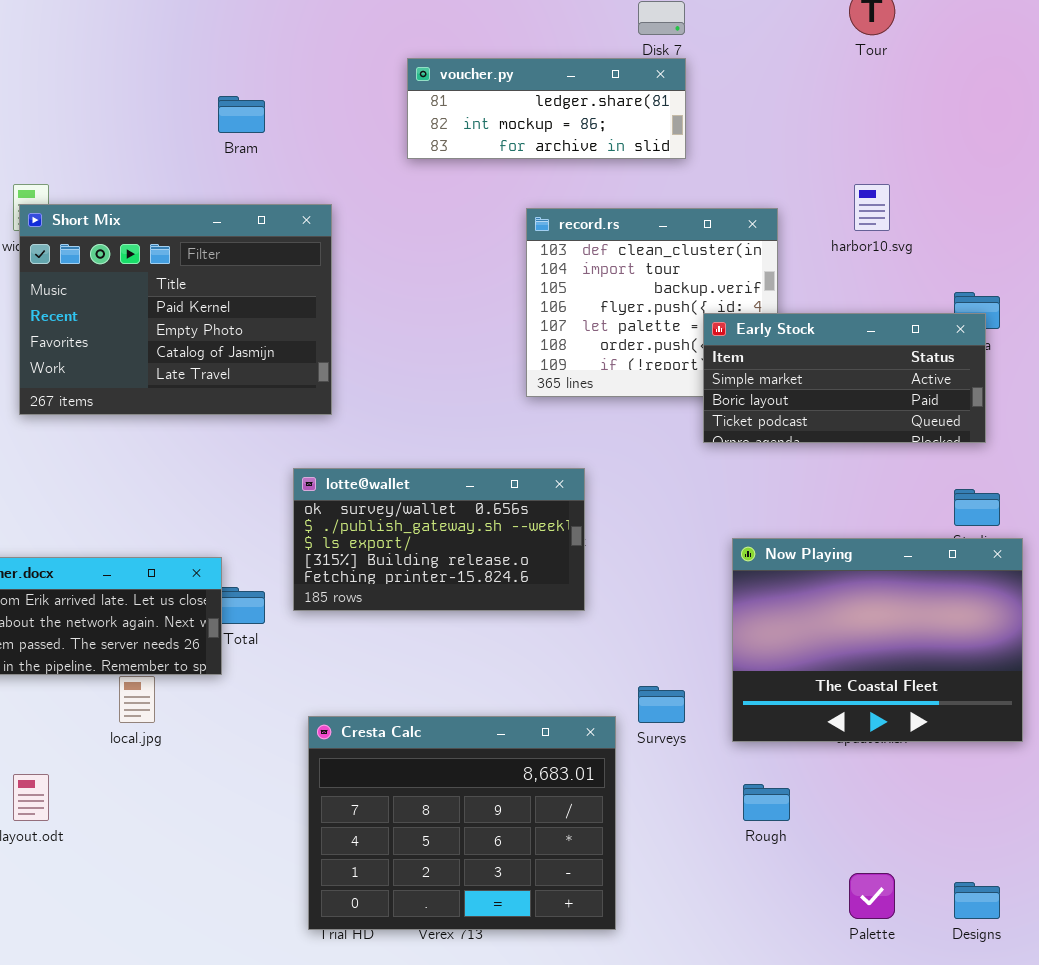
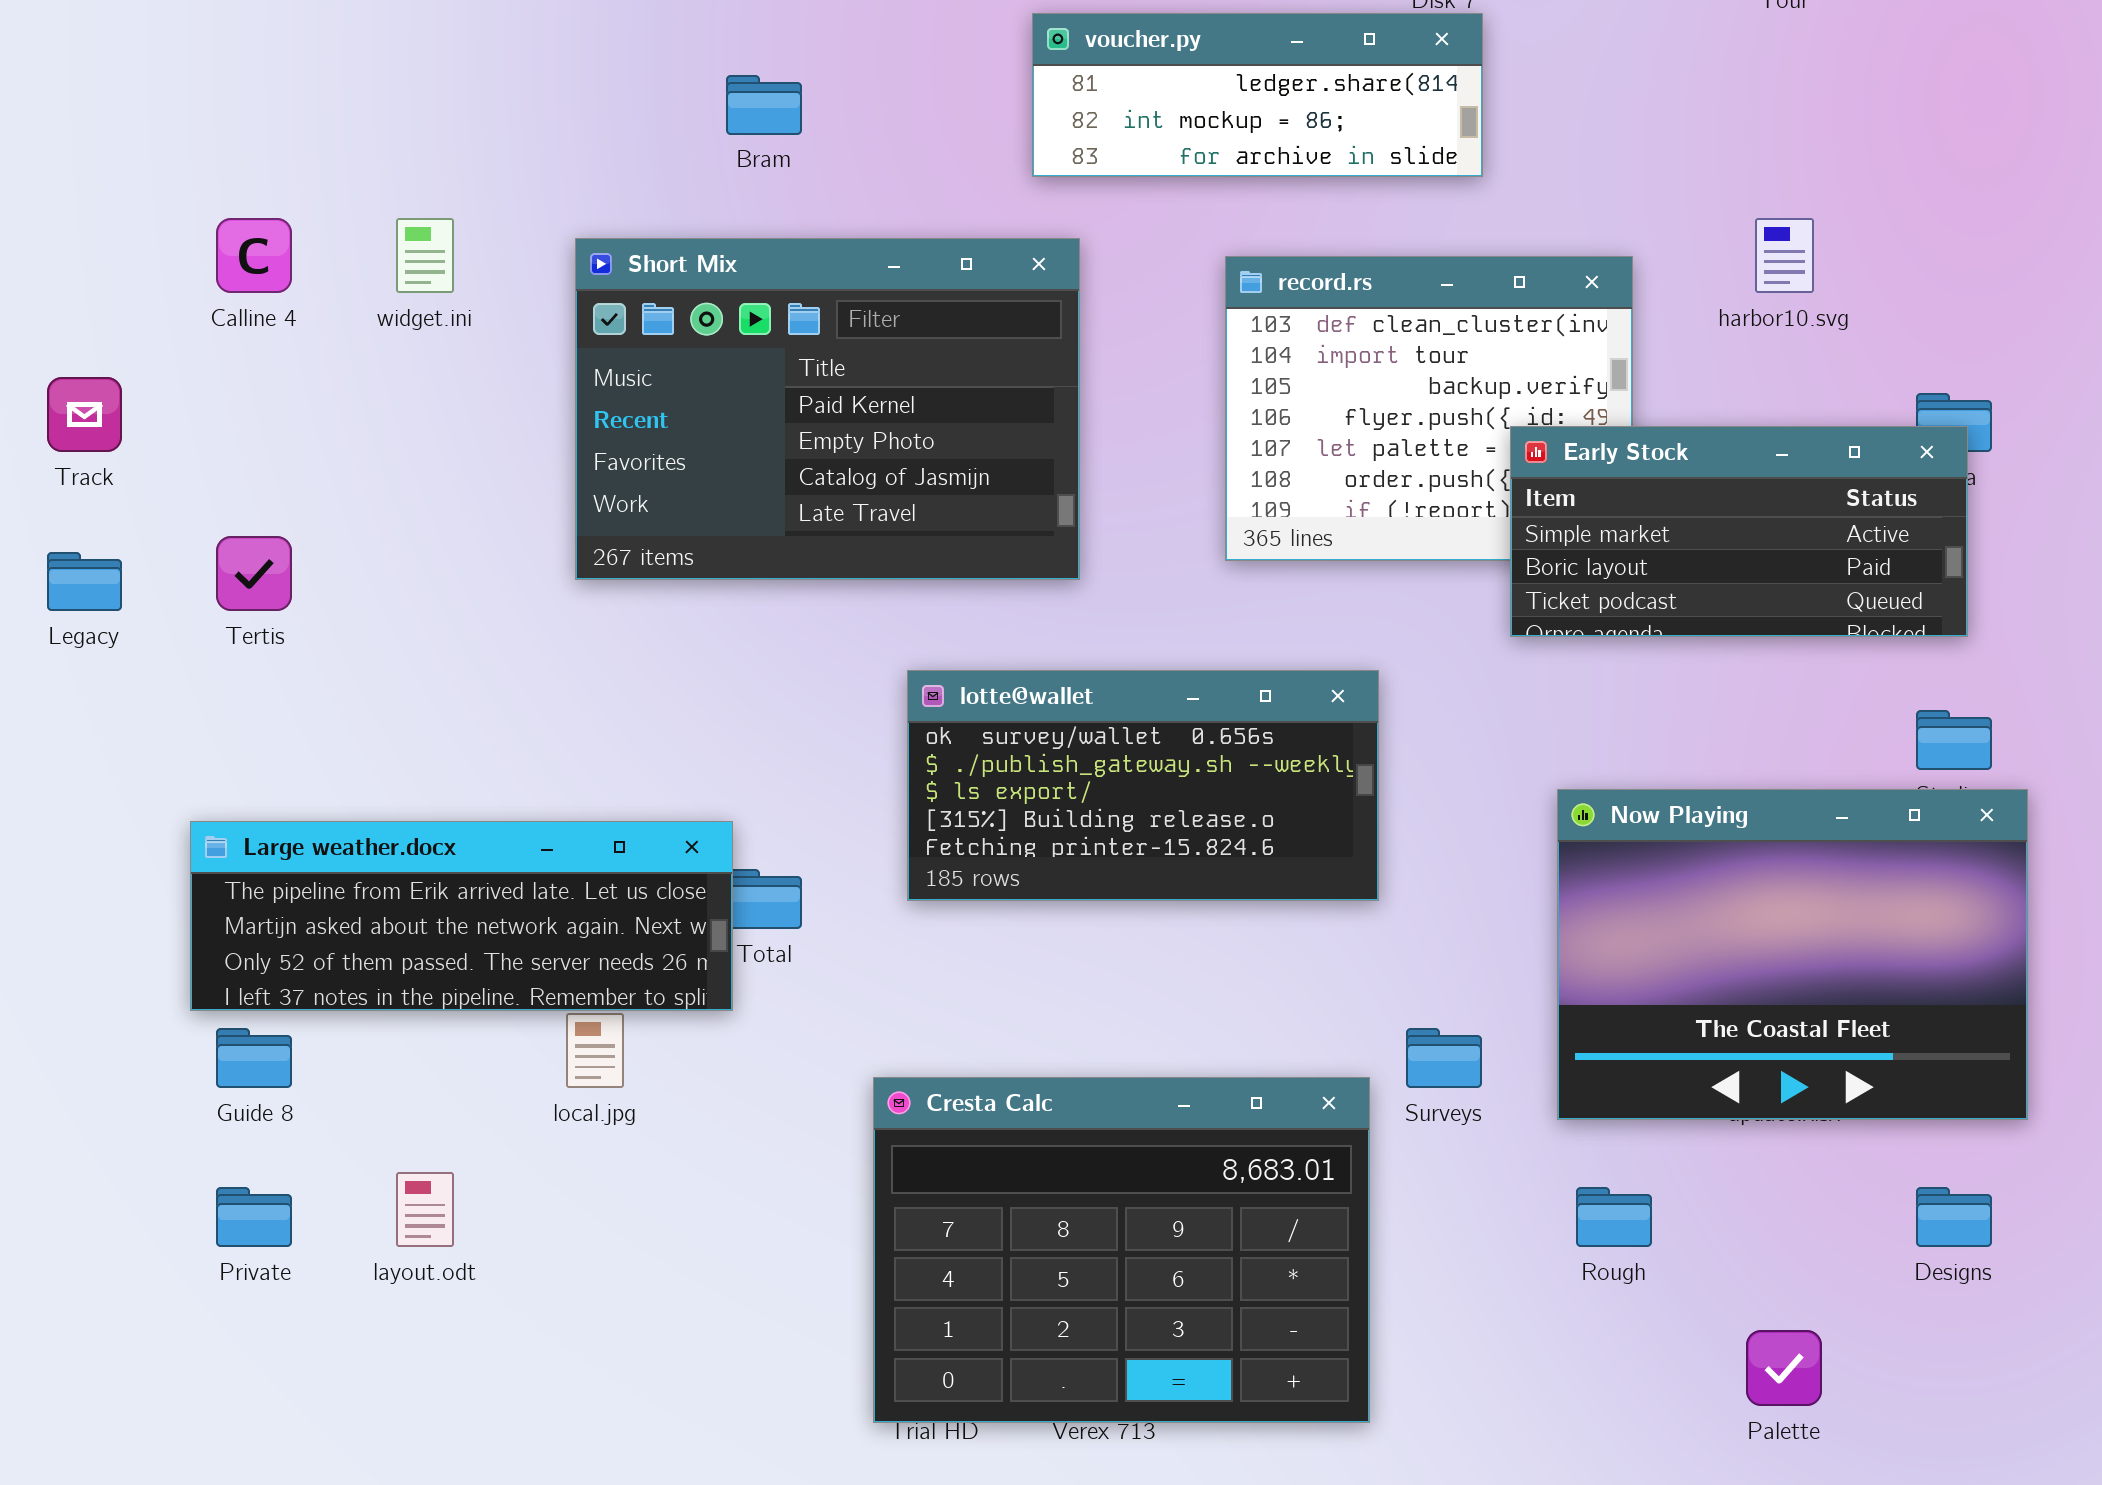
Short Mix: [19,204,332,415] -> [575,238,1080,580], moved
lotte@wallet: [293,468,585,611] -> [907,670,1379,901], moved
Designs: [954,882,1000,919] -> [1916,1187,1992,1247], moved

